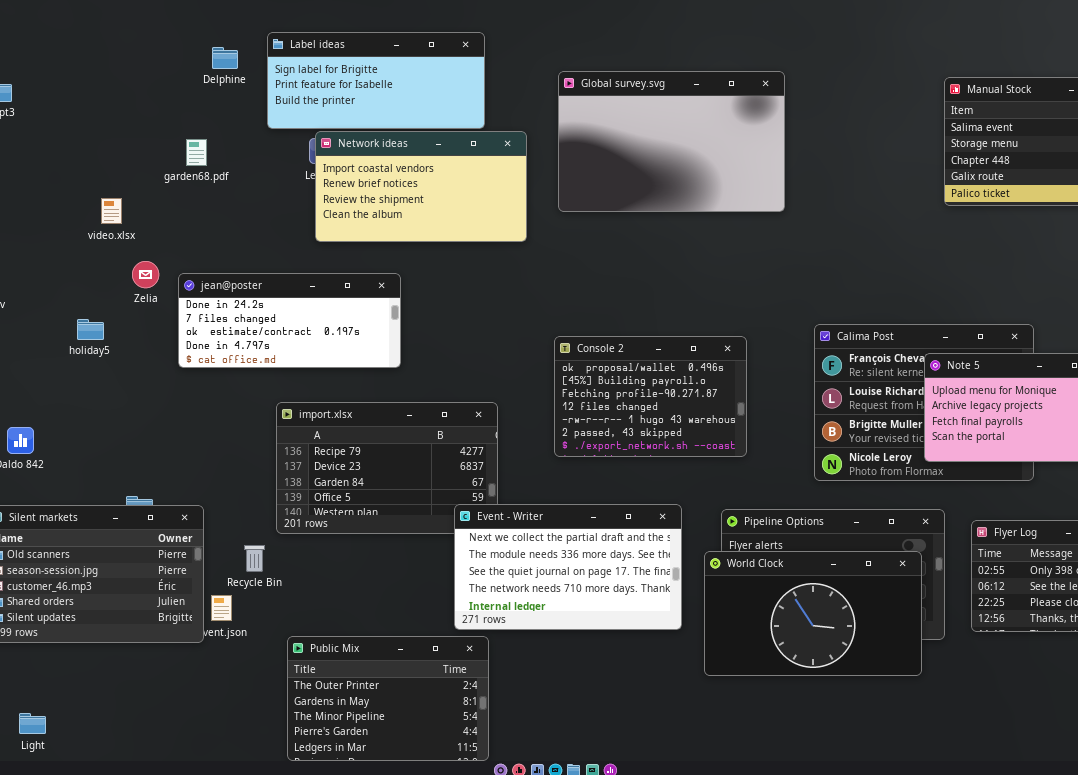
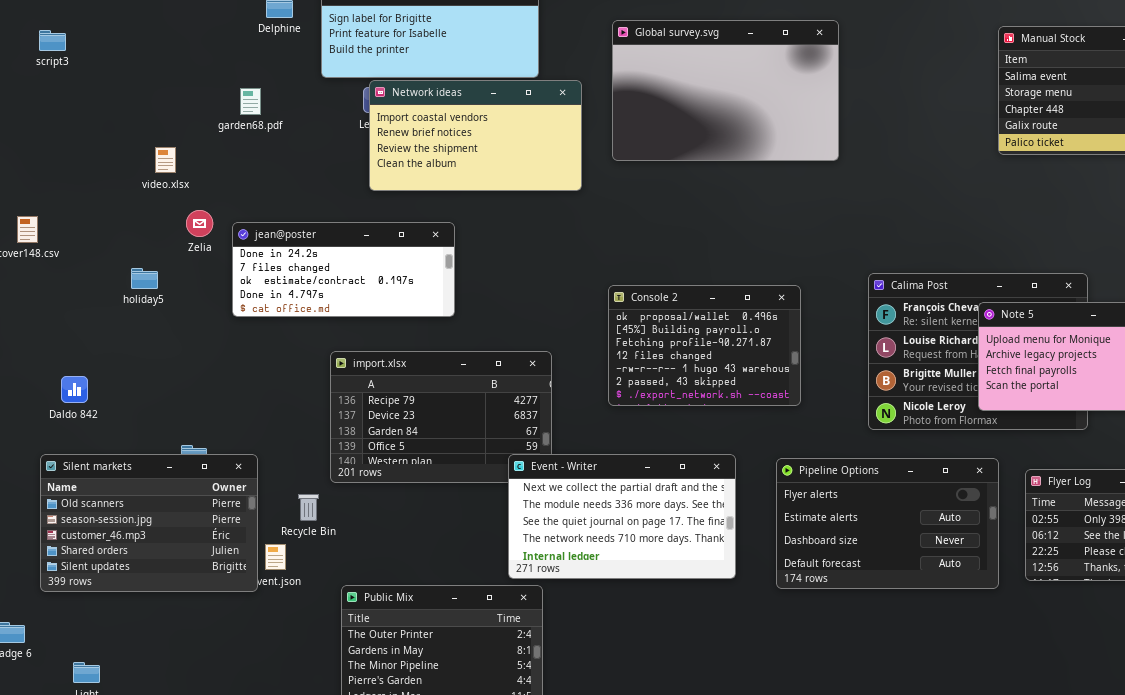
World Clock: [704,551,922,676] -> none, closed

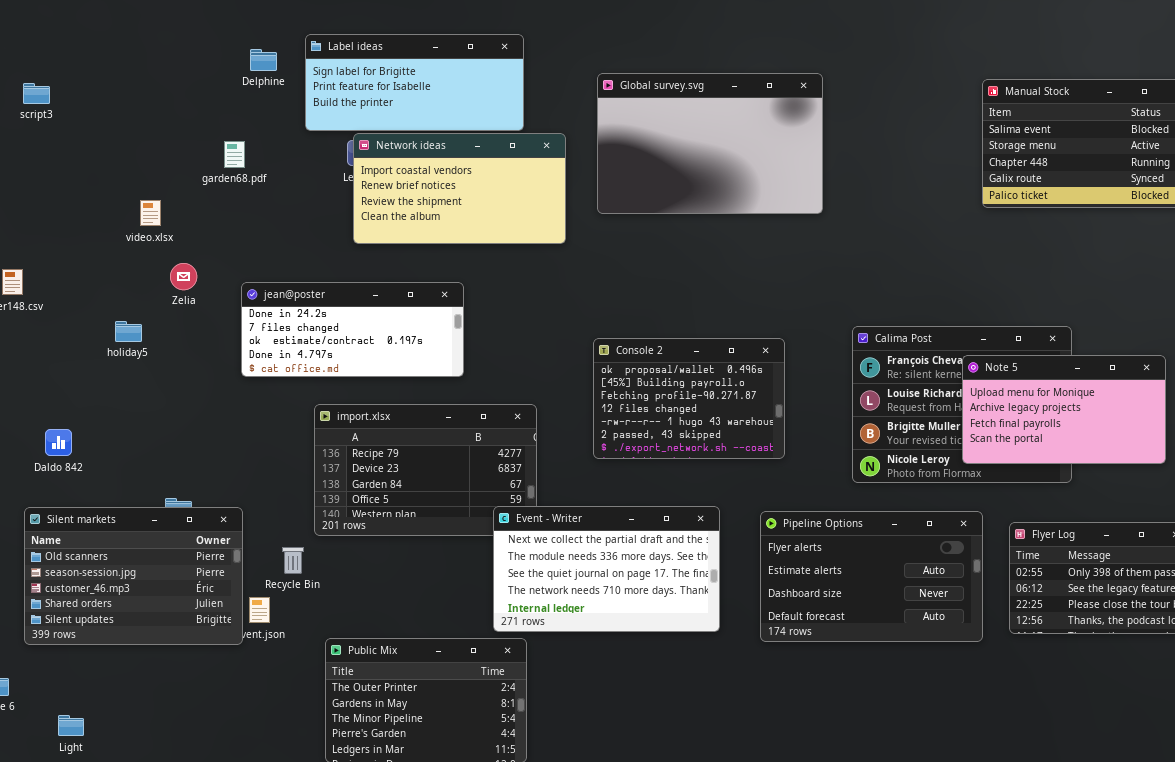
jean@poster: [232,222,455,317] -> [241,282,464,377], moved

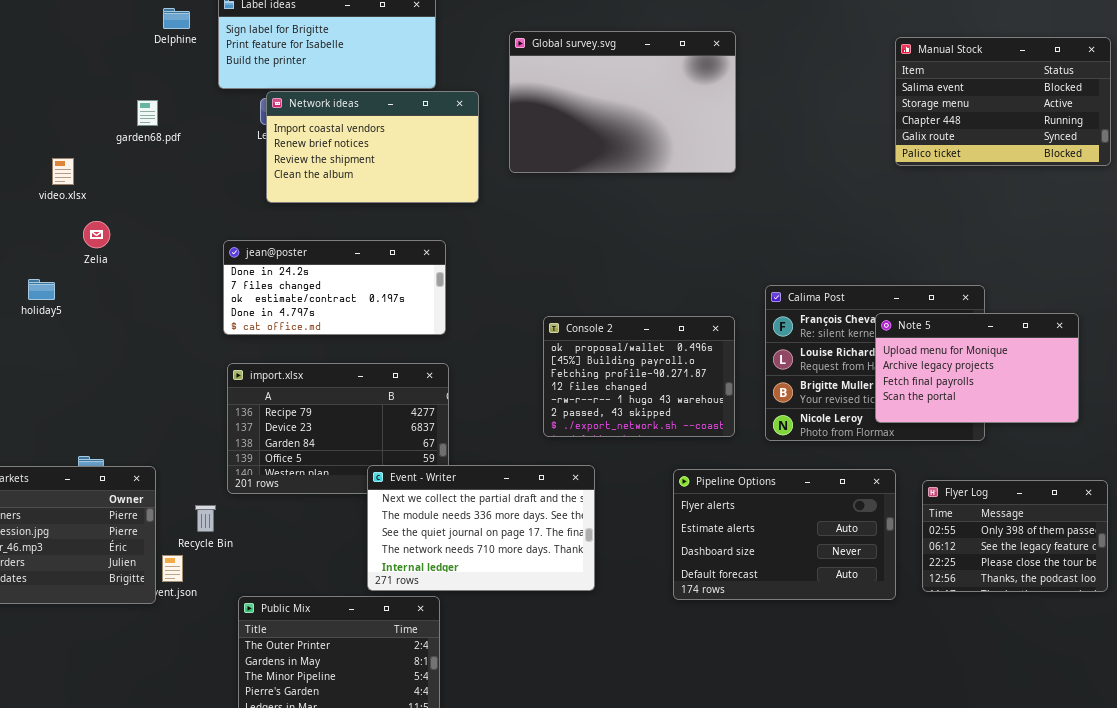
jean@poster: [241,282,464,377] -> [223,240,446,335], moved
Console 2: [593,338,785,459] -> [543,316,735,437], moved
Event - Writer: [493,506,720,632] -> [367,465,595,591], moved

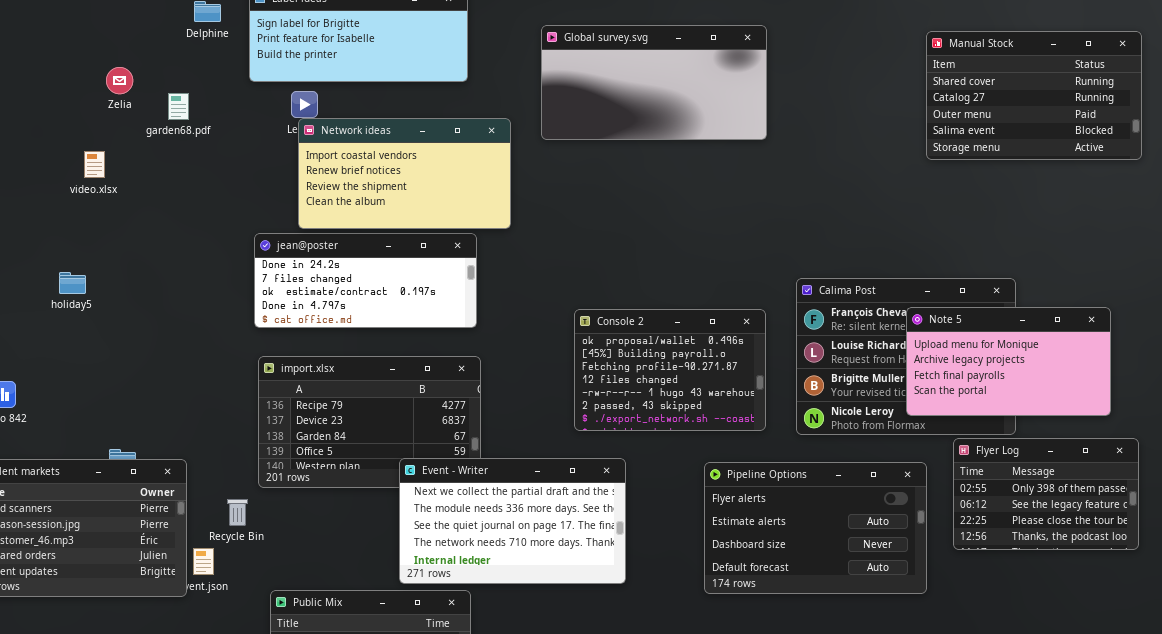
Global survey.svg: [509,31,736,173] -> [541,25,767,140], resized
Manual Stock: [895,37,1111,166] -> [926,31,1142,160], scrolled up 3 rows
Network ideas: [266,91,479,203] -> [298,118,511,229], moved
Zelia: [83,221,110,248] -> [106,67,133,94], moved
Flyer Log: [922,480,1108,592] -> [953,438,1139,550], moved

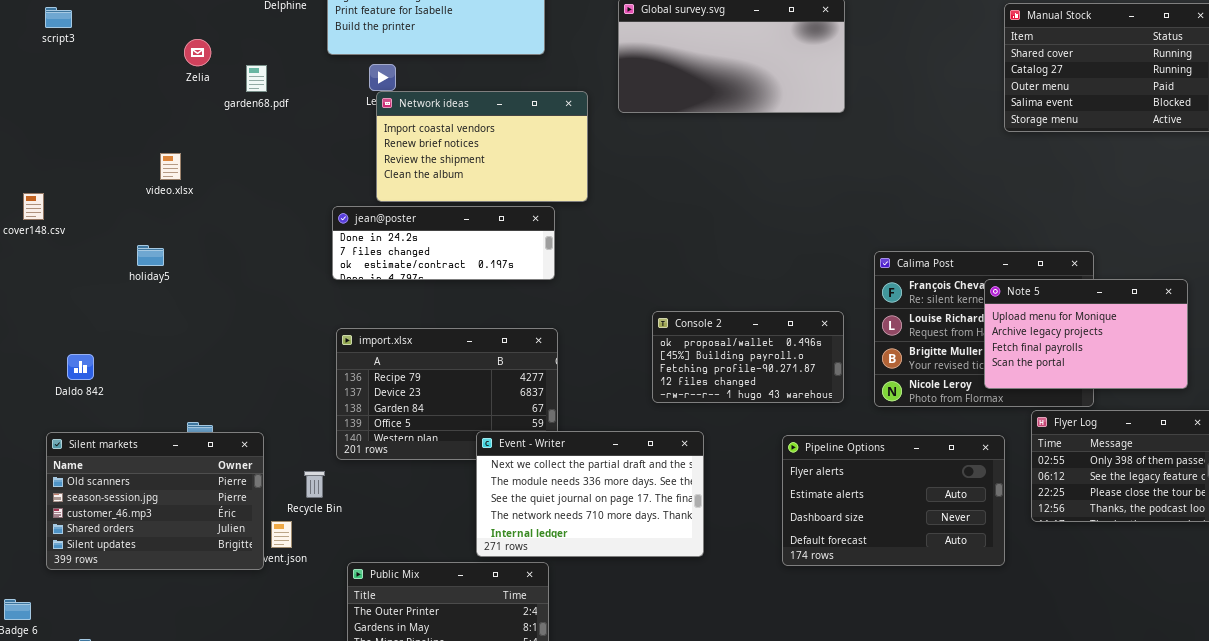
video.xlsx: [84,151,105,178] -> [160,153,181,180], moved
jean@poster: [254,233,477,328] -> [332,206,555,280], resized
Console 2: [574,309,766,431] -> [652,311,844,403], resized

